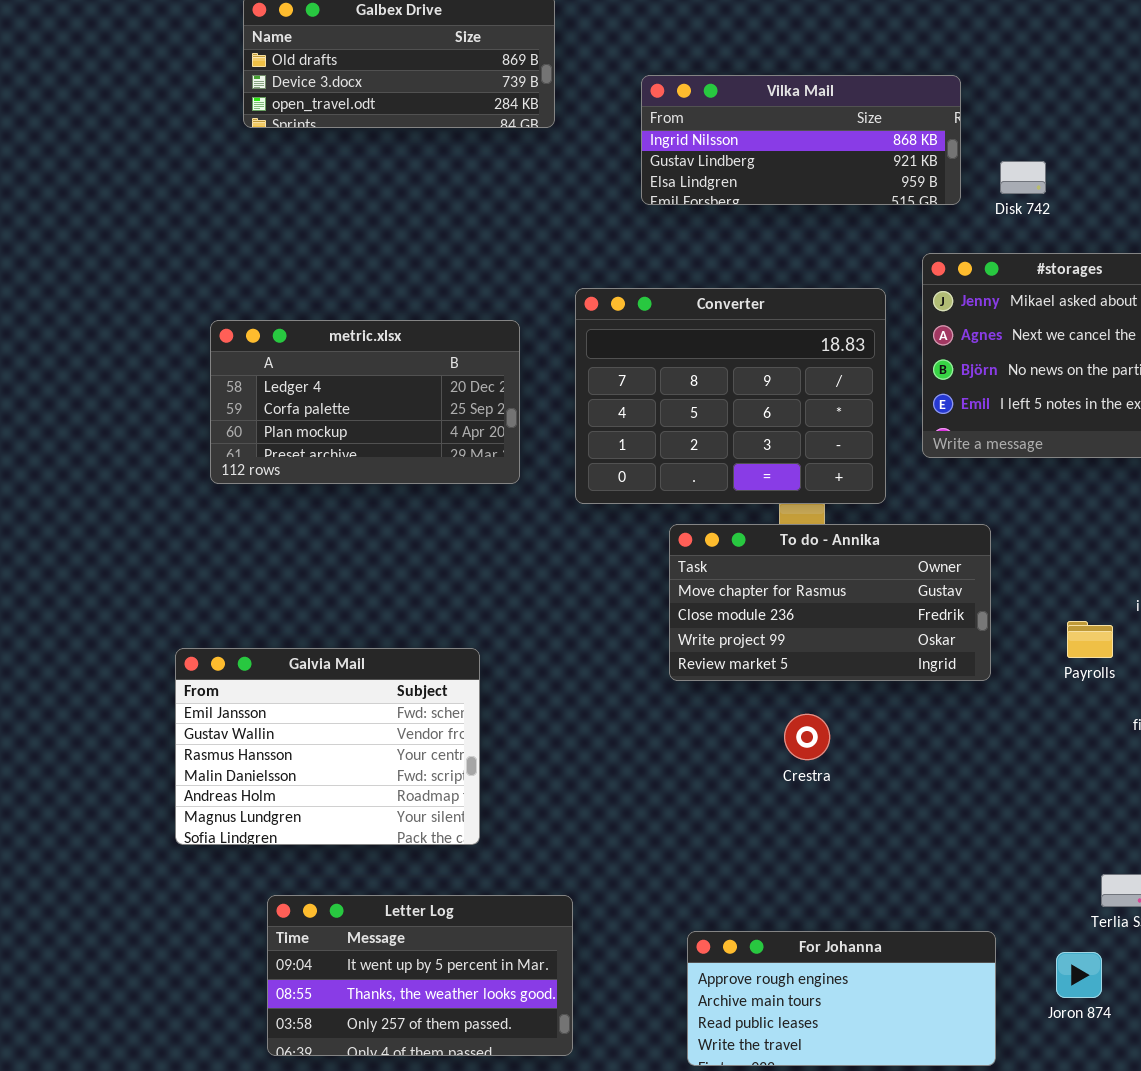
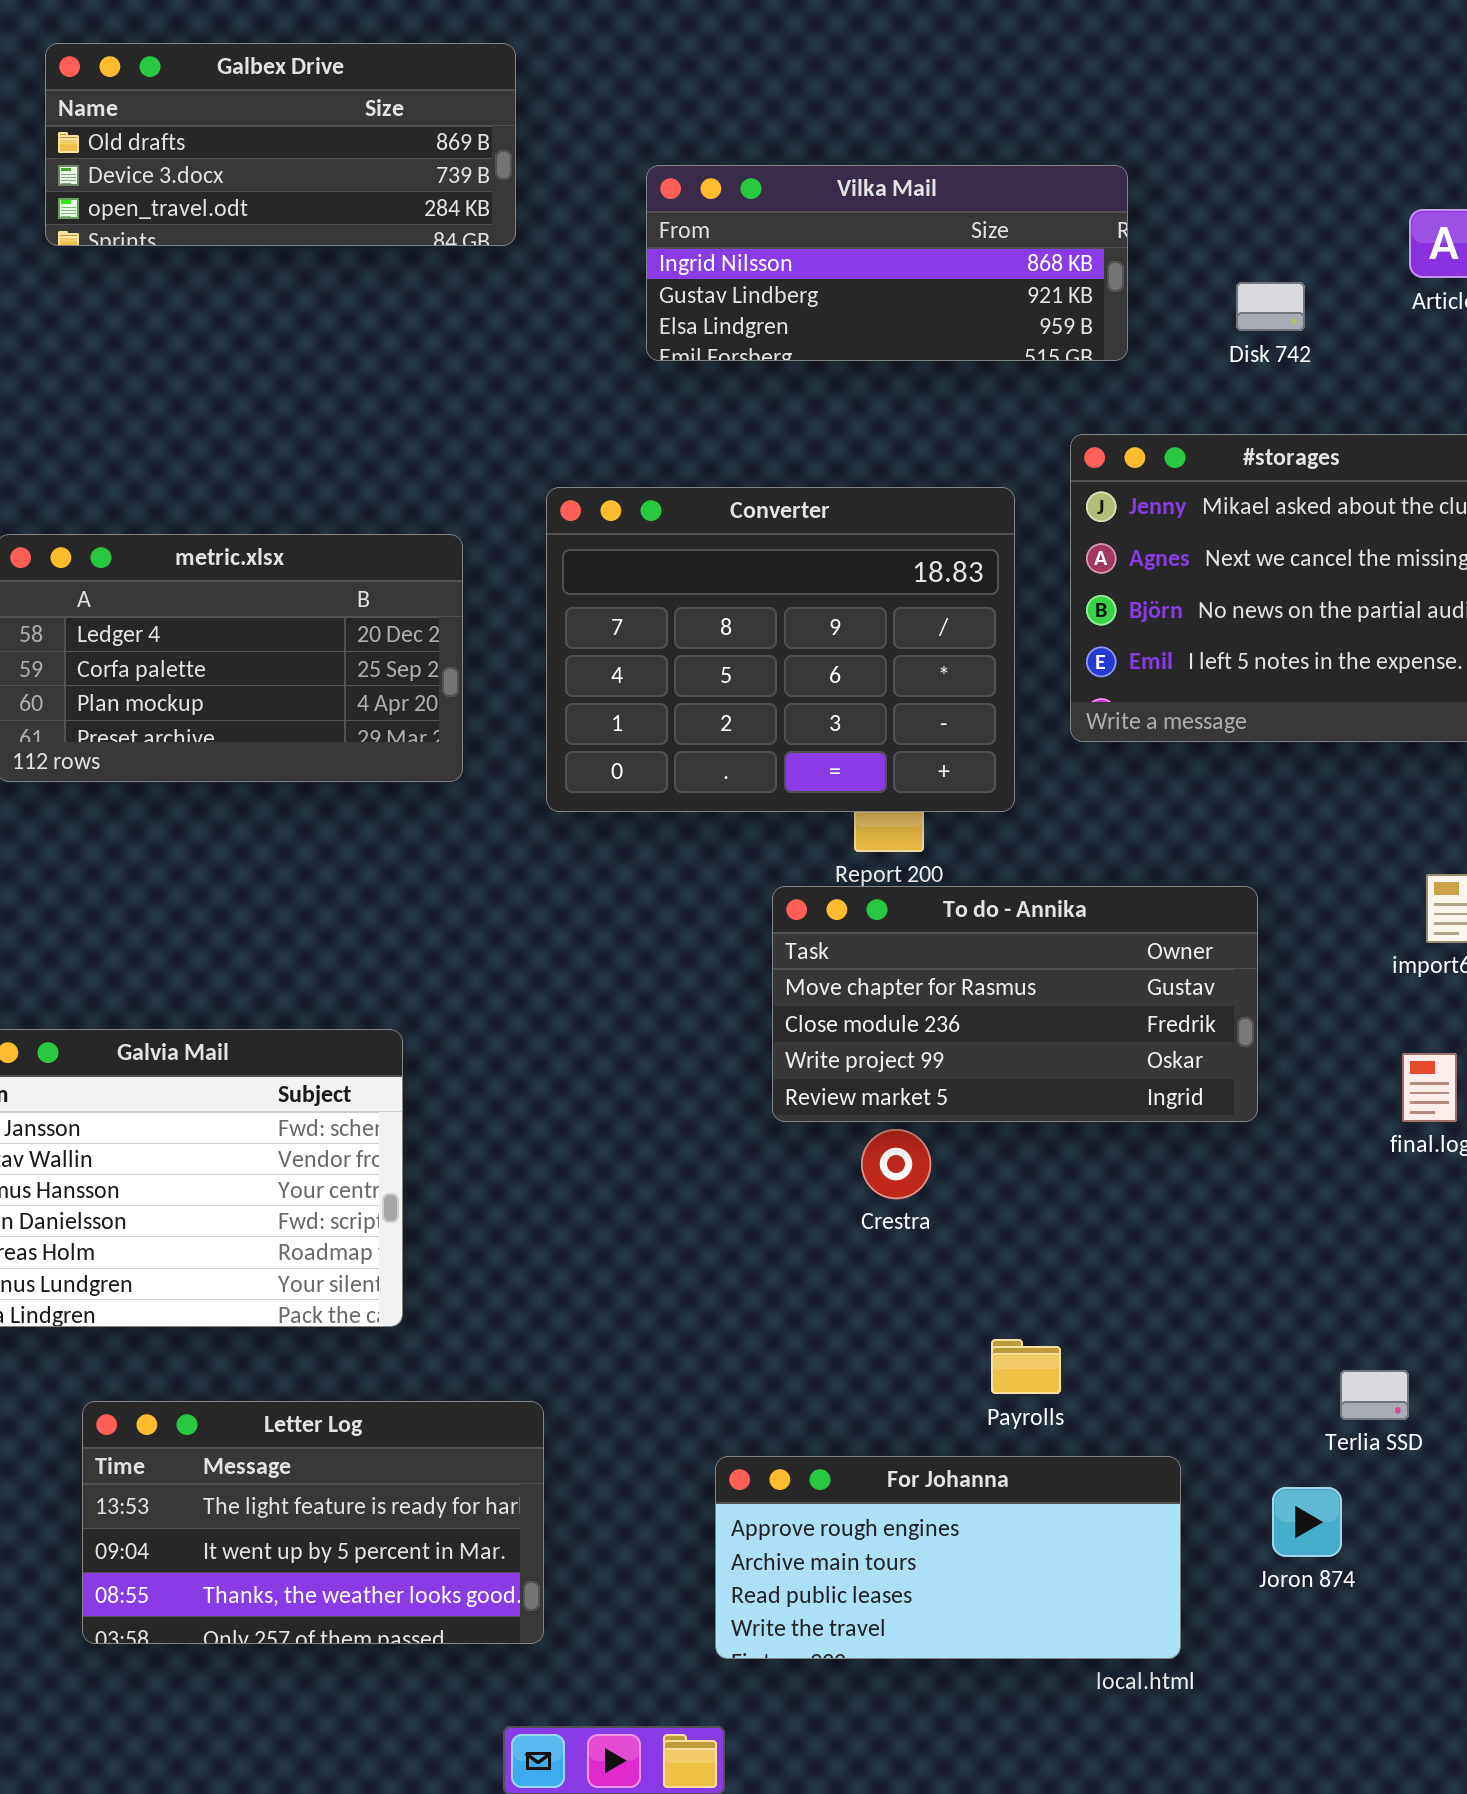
Disk 742: [1000,161,1046,194] -> [1236,282,1305,331], moved
To do - Annika: [669,524,991,681] -> [772,886,1258,1122], moved
Payrolls: [1067,621,1113,658] -> [991,1339,1061,1394], moved
Letter Log: [267,895,573,1056] -> [82,1401,544,1644], scrolled up 1 row

